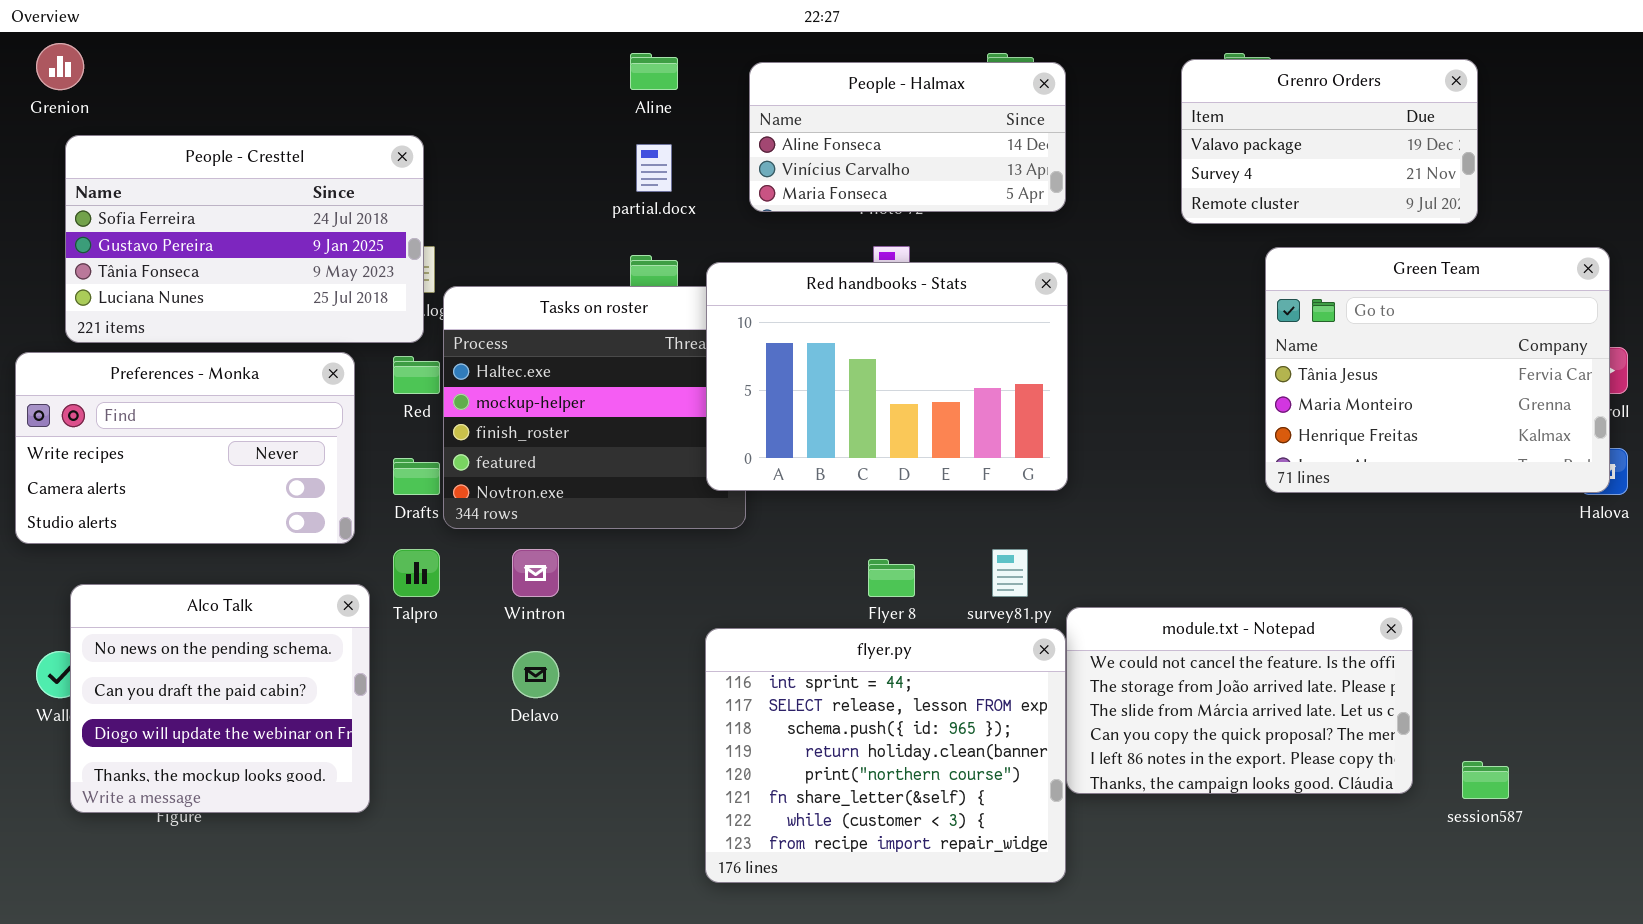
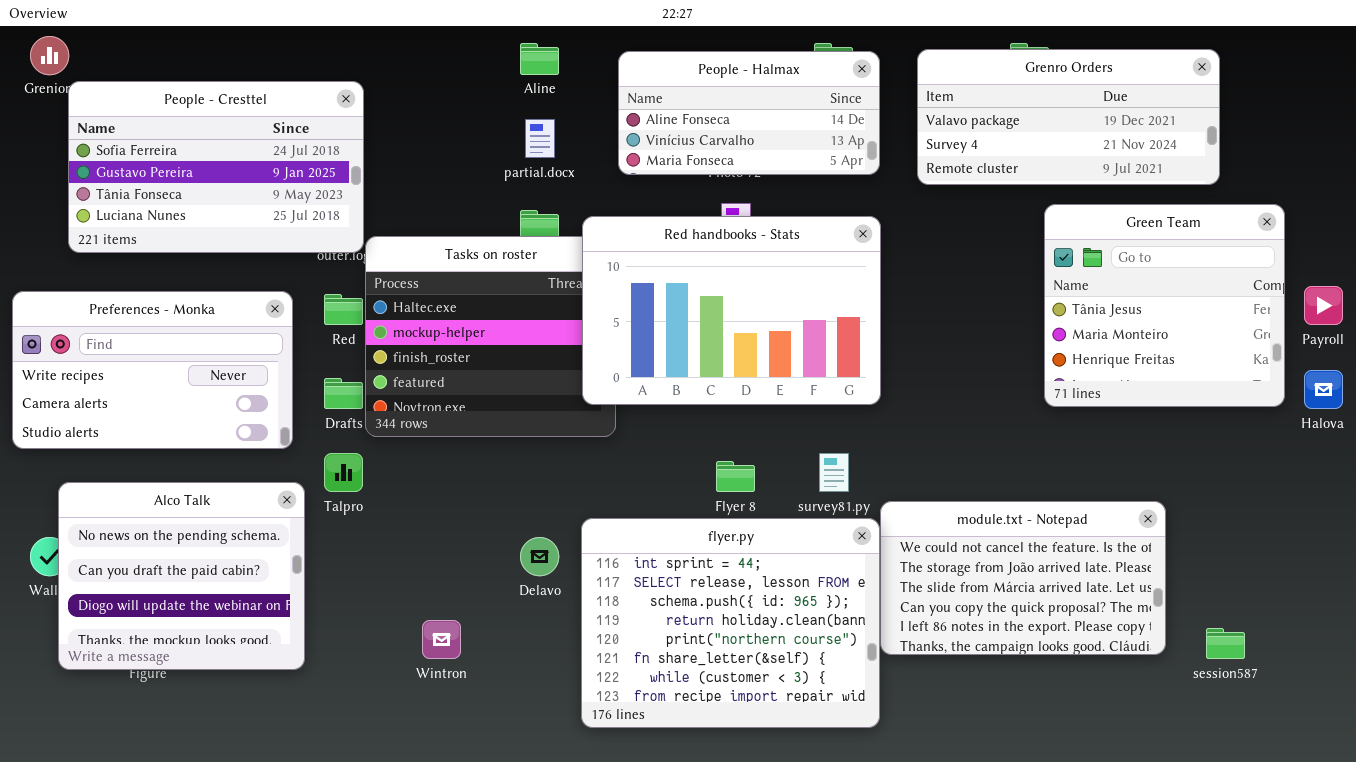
Grenro Orders: [1181,59,1478,224] -> [917,49,1220,185], resized
People - Cresttel: [65,135,424,343] -> [68,81,364,253], moved
Green Team: [1265,247,1610,493] -> [1044,204,1285,407], resized
Wintron: [512,549,559,597] -> [422,620,461,659], moved
Delavo: [512,651,559,698] -> [520,537,559,576], moved

